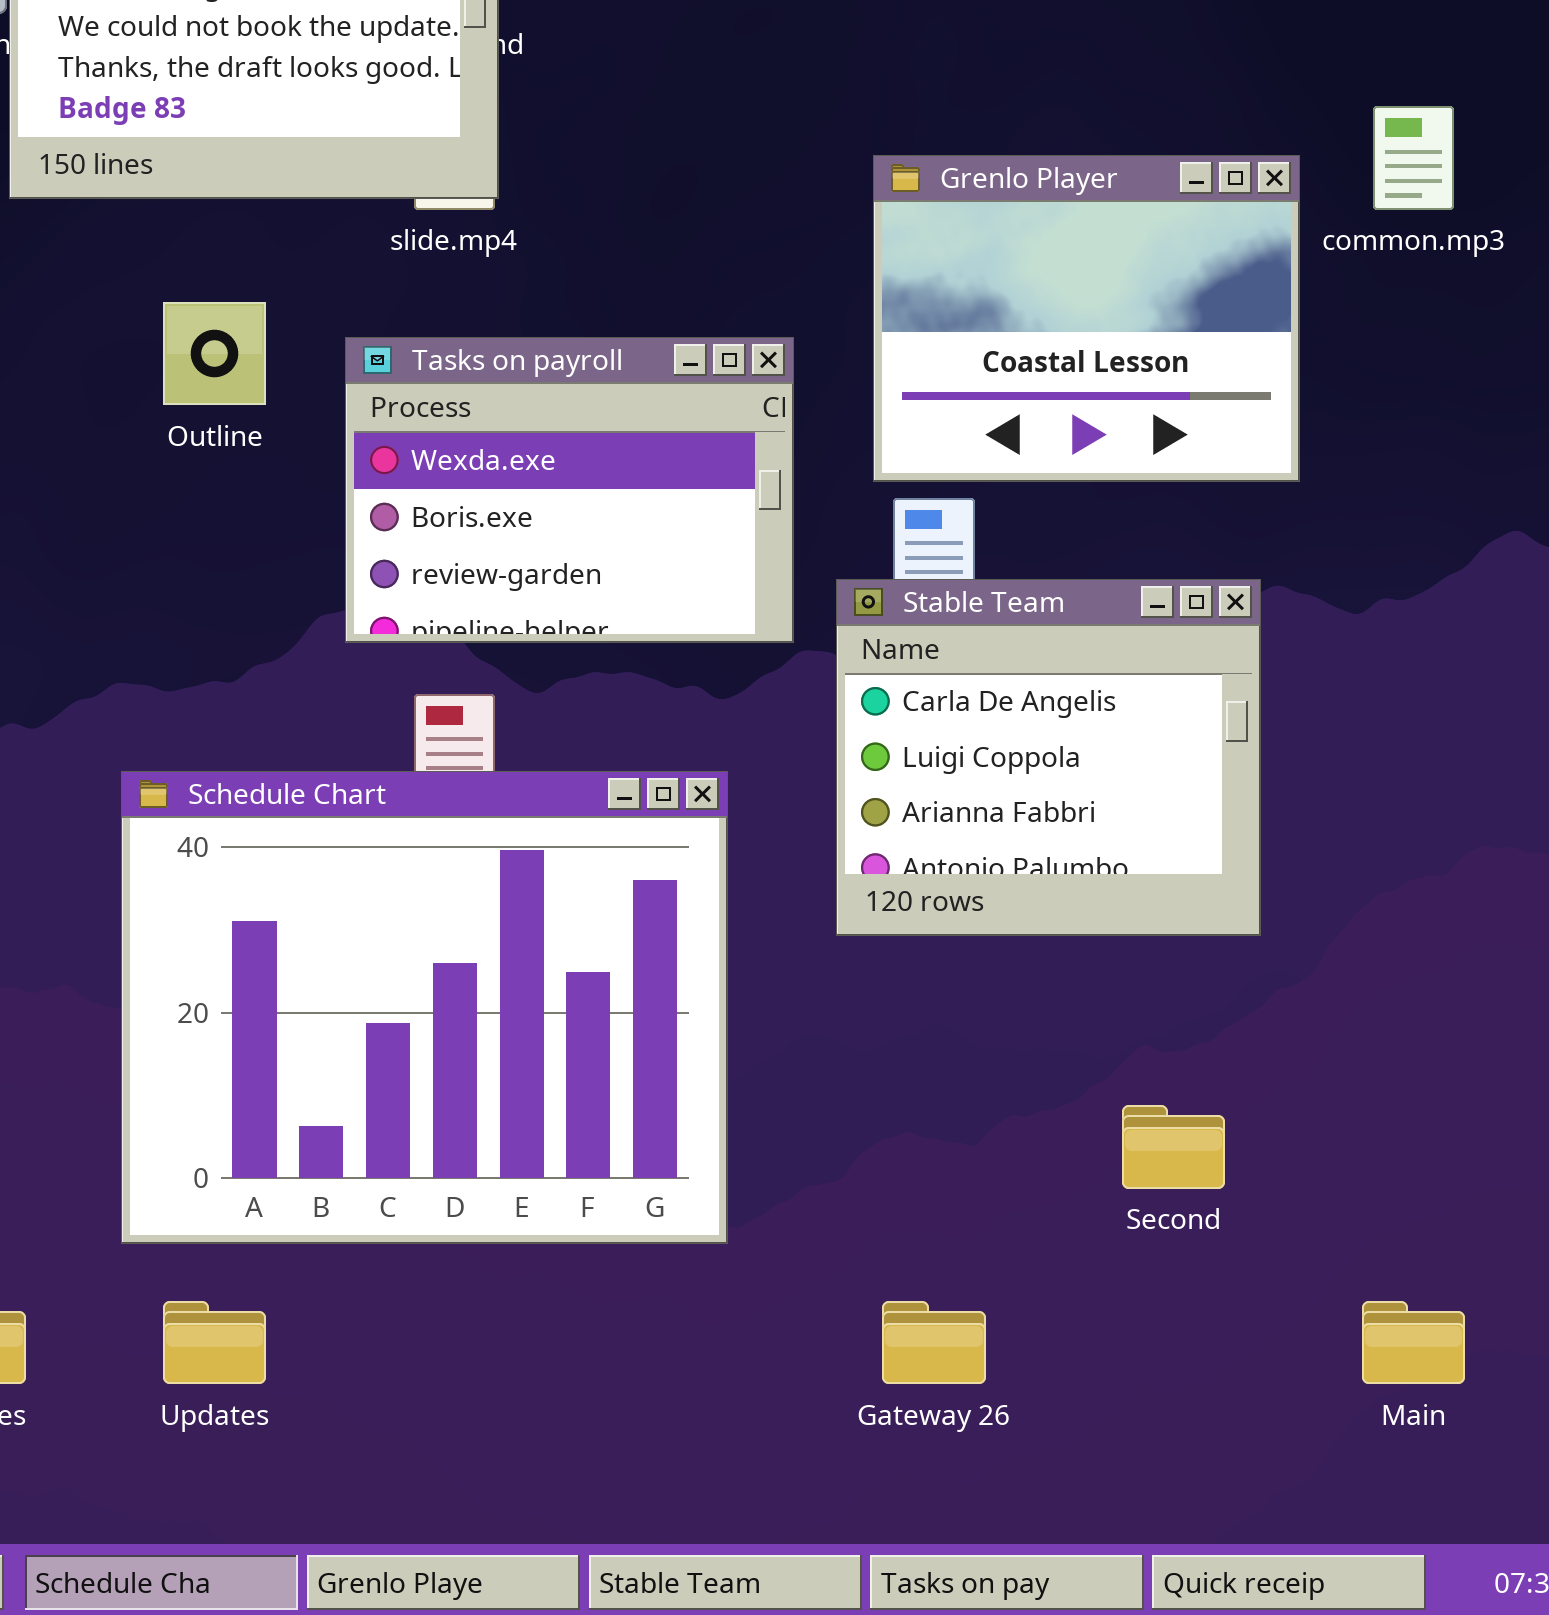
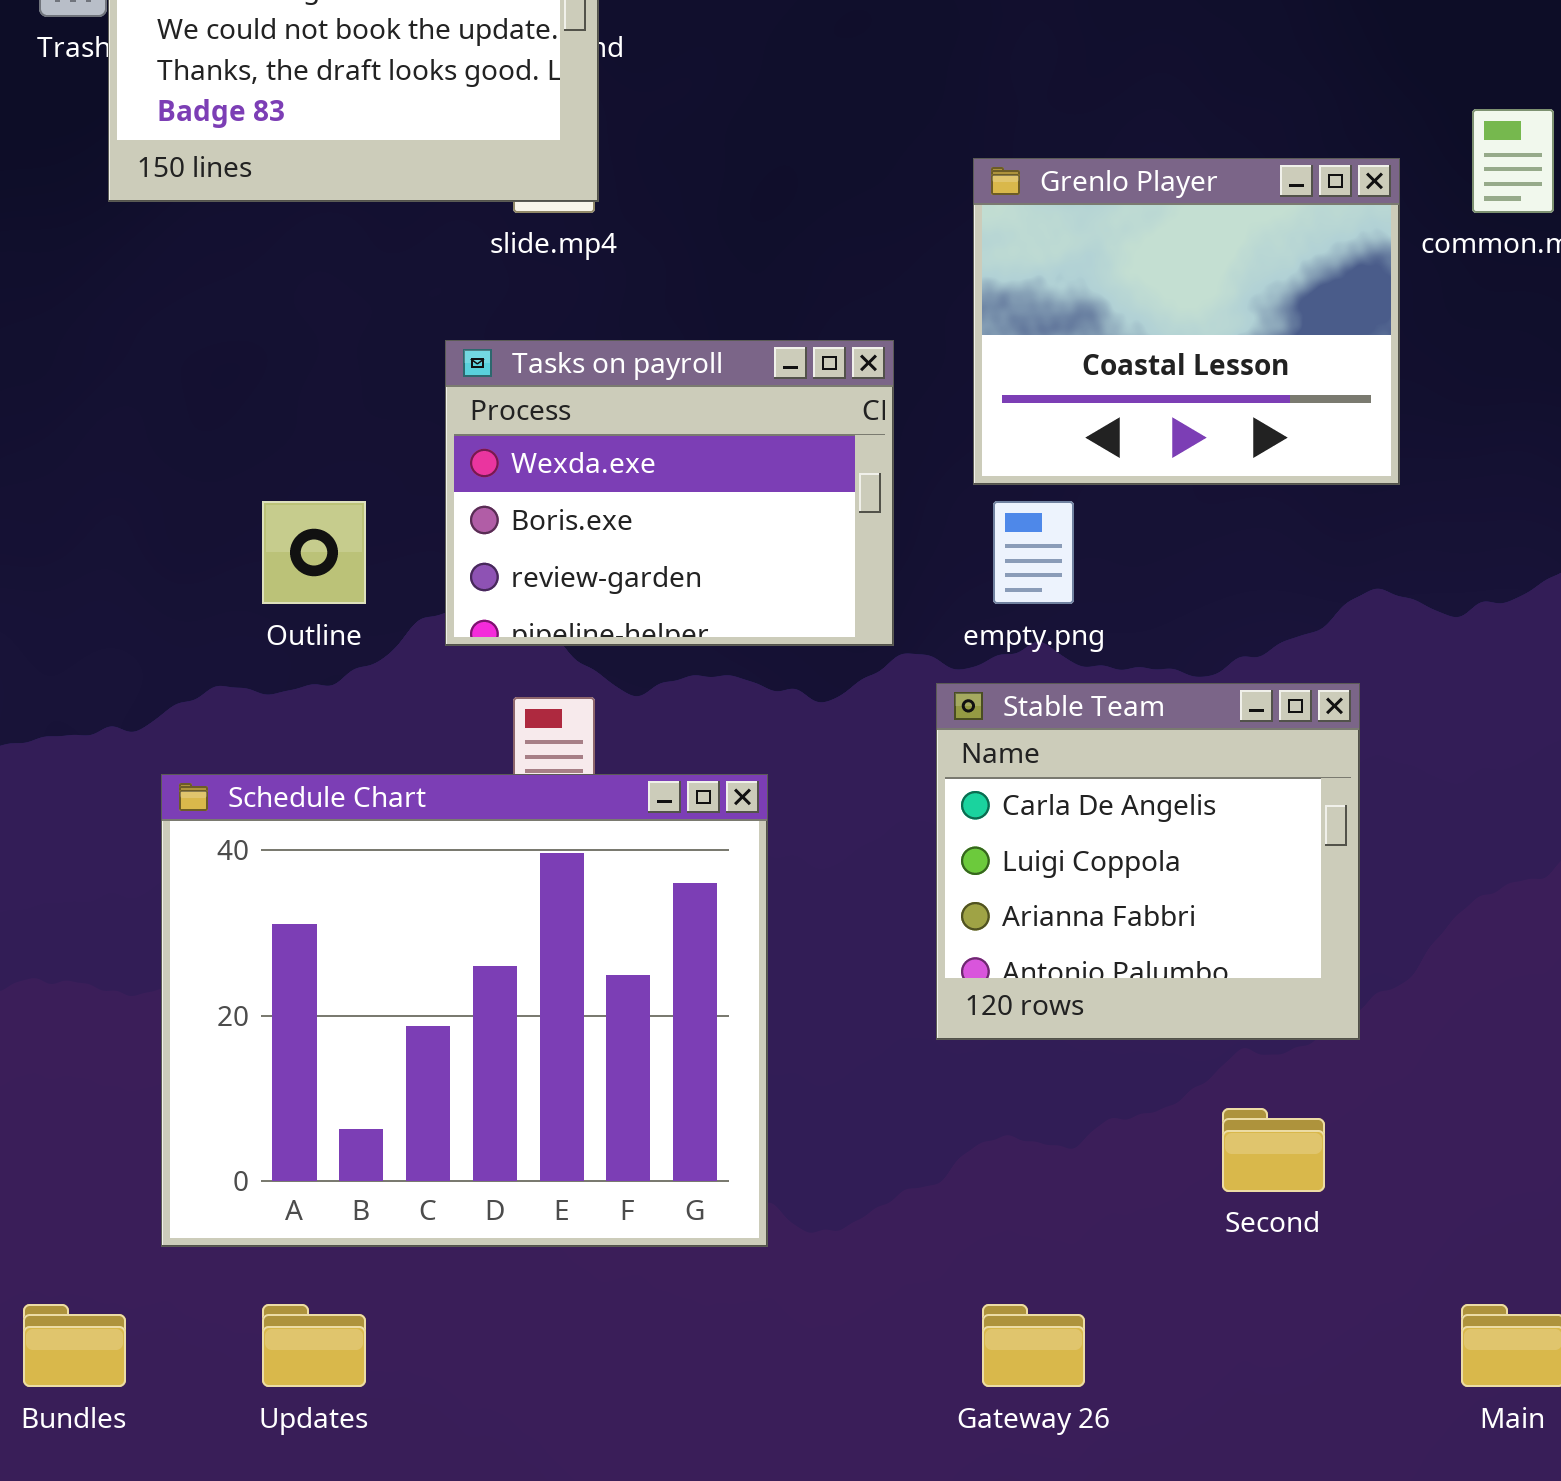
Outline: [163,302,266,405] -> [262,501,366,604], moved
Stable Team: [836,579,1261,936] -> [936,683,1360,1040], moved
Schedule Chart: [121,771,728,1244] -> [161,774,768,1247], moved

